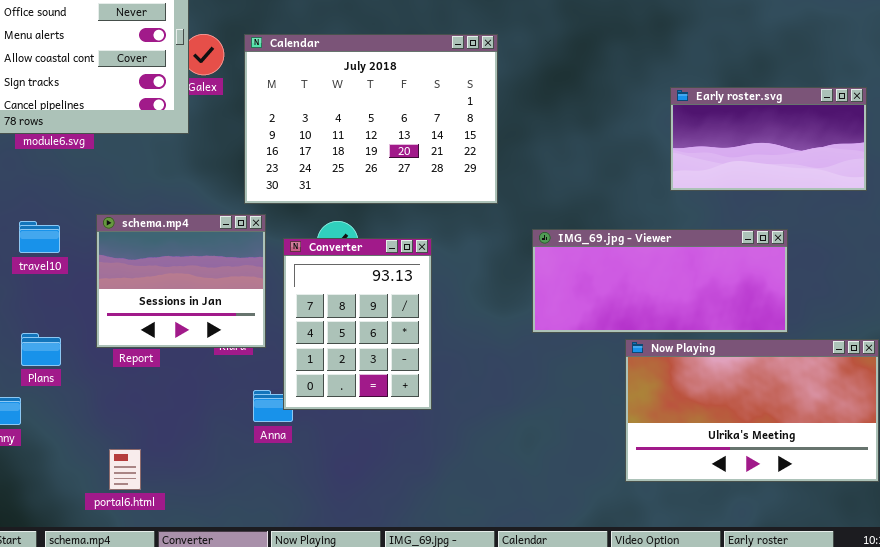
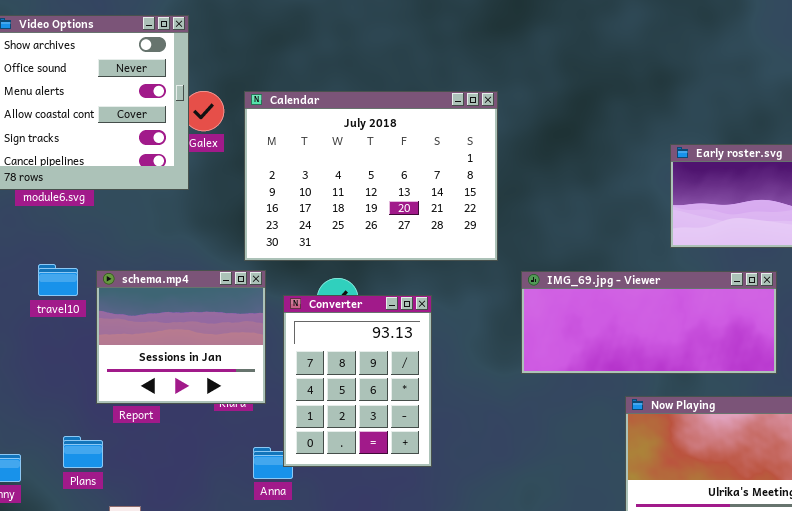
travel10: [19,221,60,253] -> [38,264,78,296], moved
IMG_69.jpg - Viewer: [532,229,788,333] -> [521,271,777,374], moved
Plans: [21,333,61,366] -> [63,436,103,468], moved

